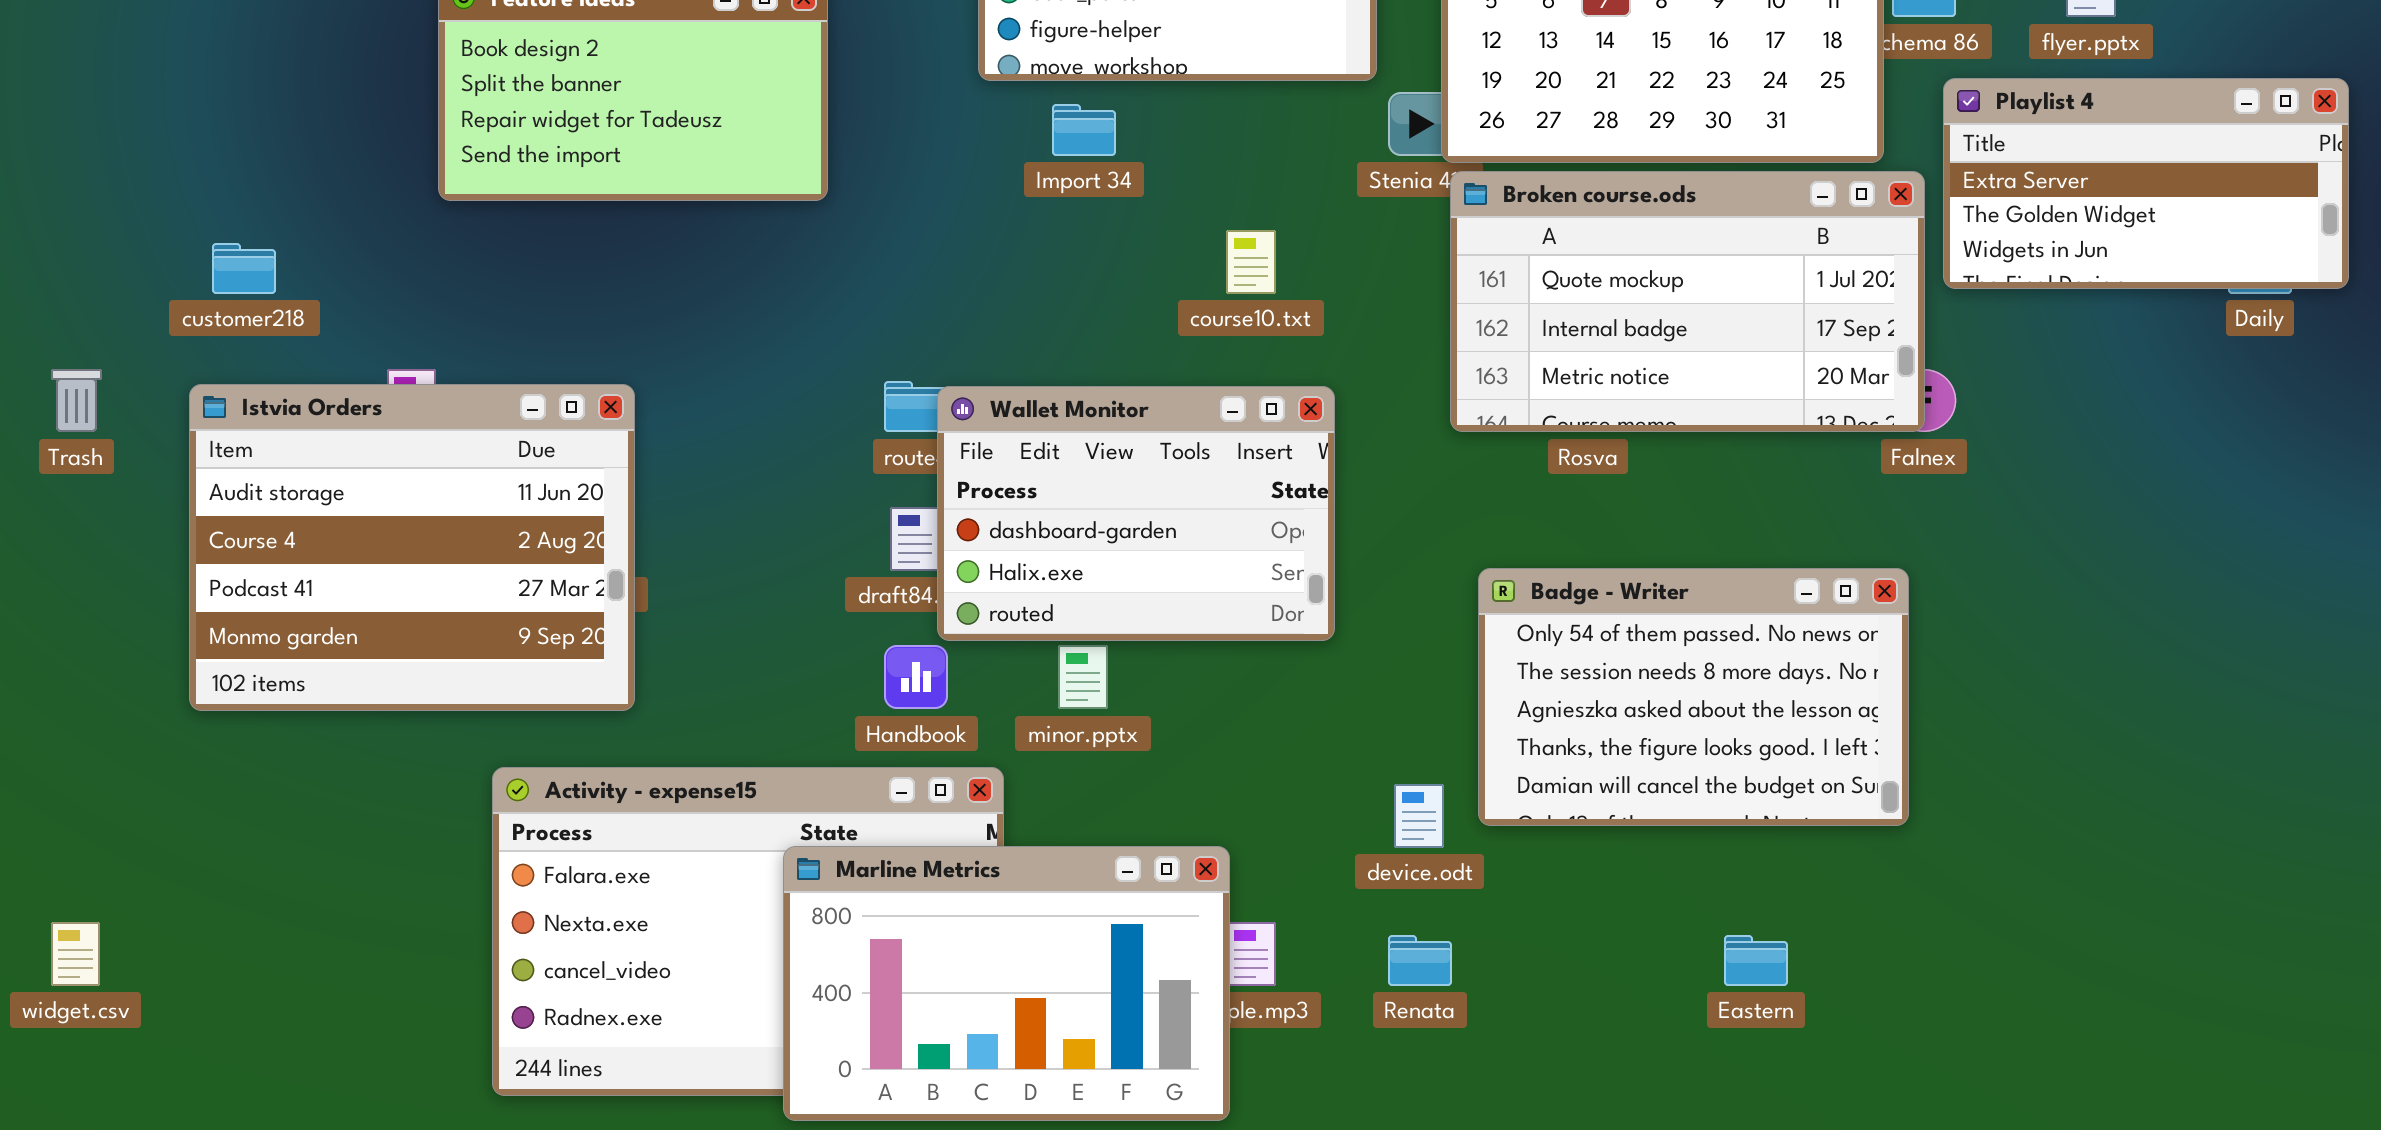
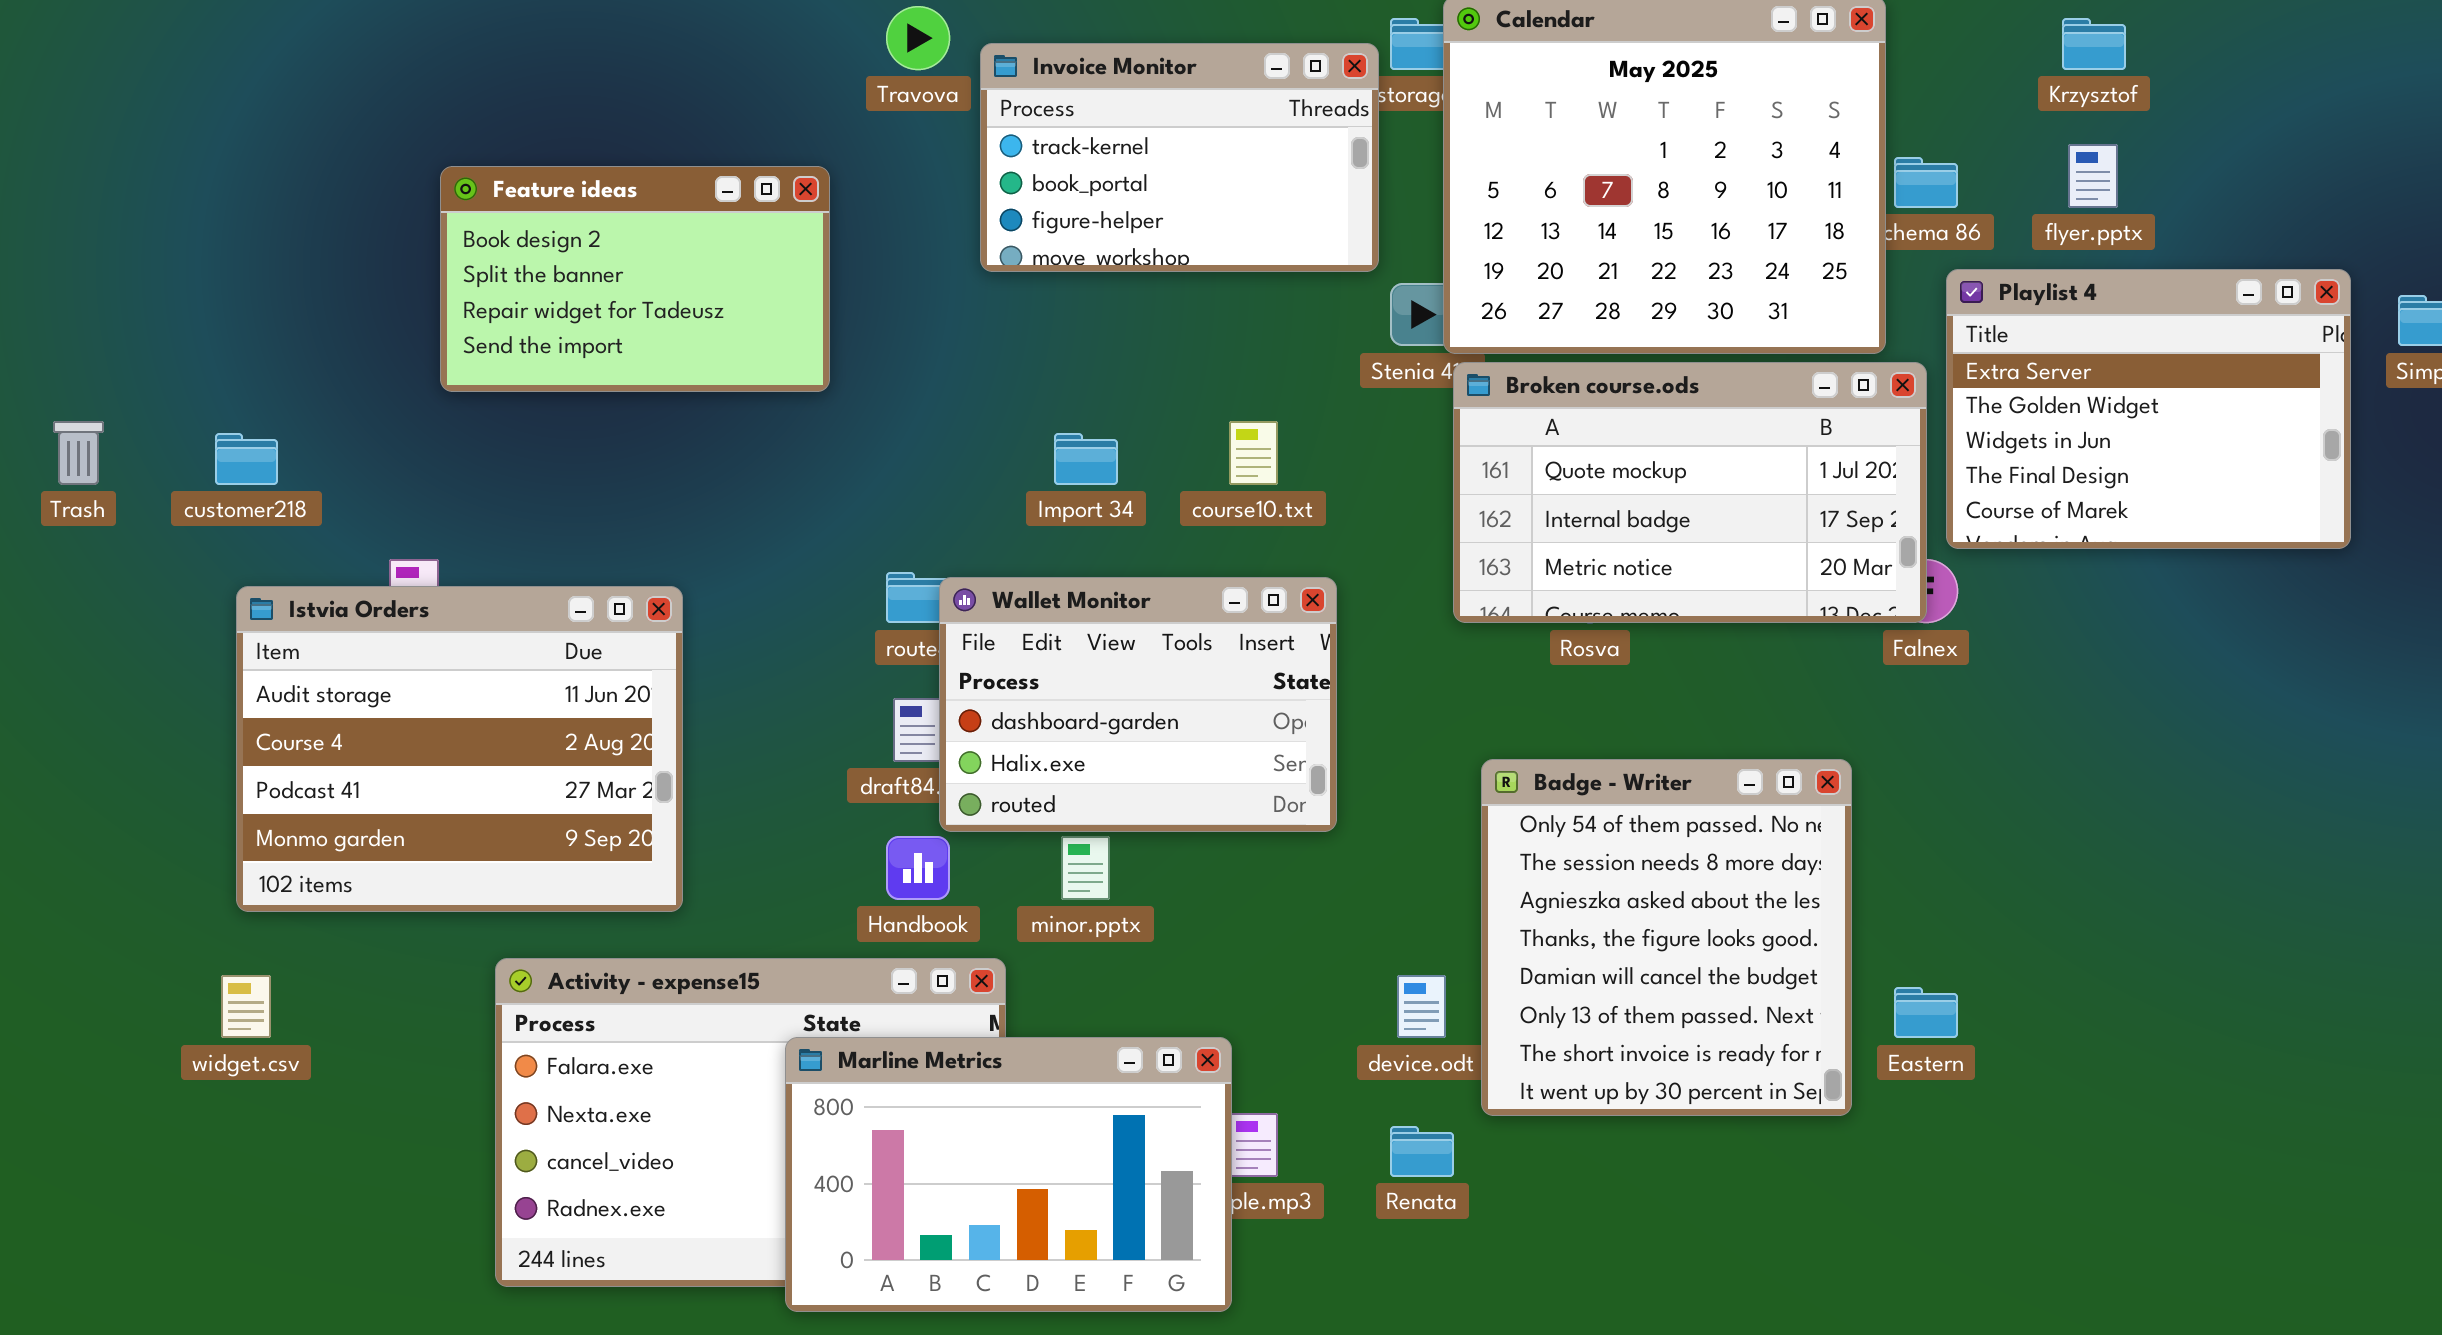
Playlist 4: [1943,78,2349,289] -> [1946,269,2351,549], resized
Import 34: [1052,104,1116,156] -> [1054,433,1118,485], moved
Trash: [51,369,102,432] -> [53,421,104,485], moved
Istvia Orders: [189,384,635,711] -> [236,586,683,912], moved
Badge - Writer: [1478,568,1909,826] -> [1481,759,1852,1116], resized
widget.csv: [51,922,100,986] -> [221,975,271,1038], moved
Eastern: [1724,935,1788,986] -> [1894,987,1958,1038], moved

